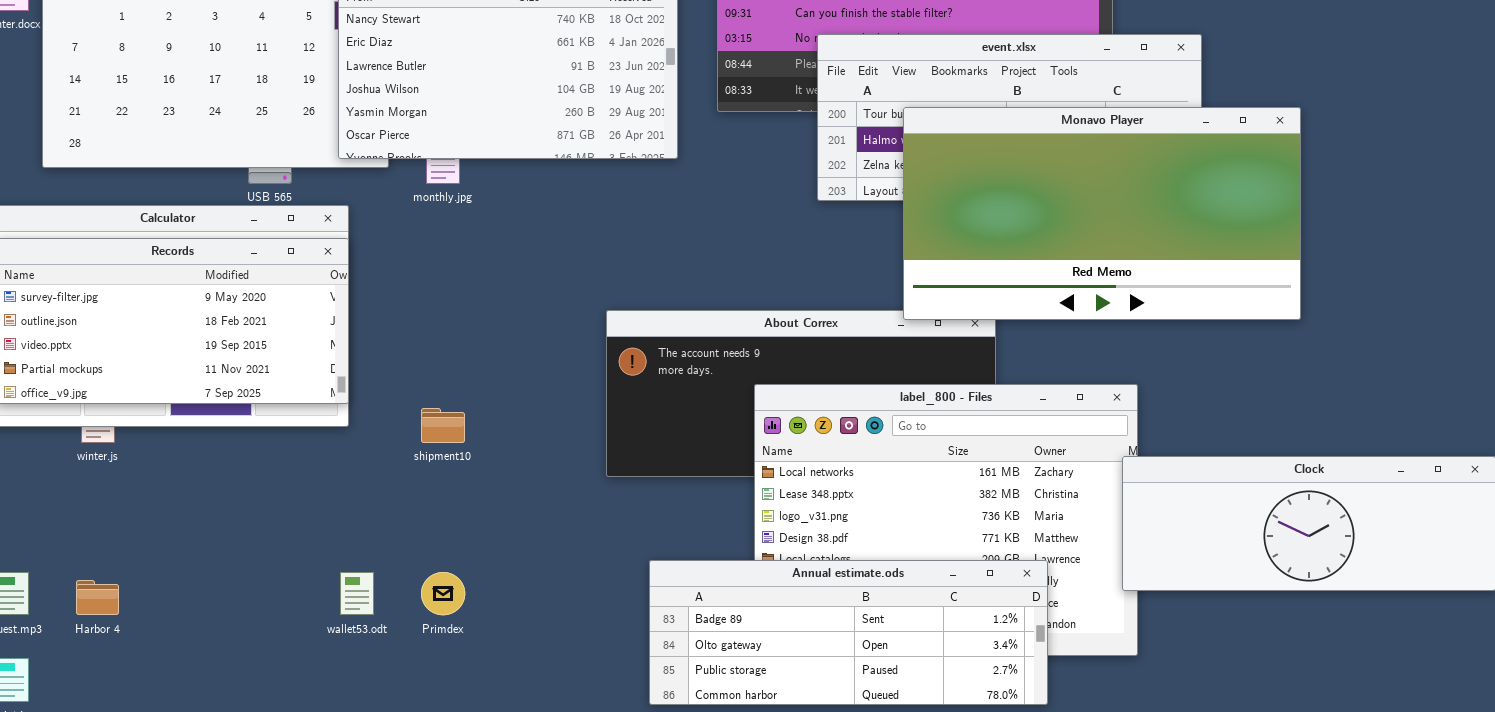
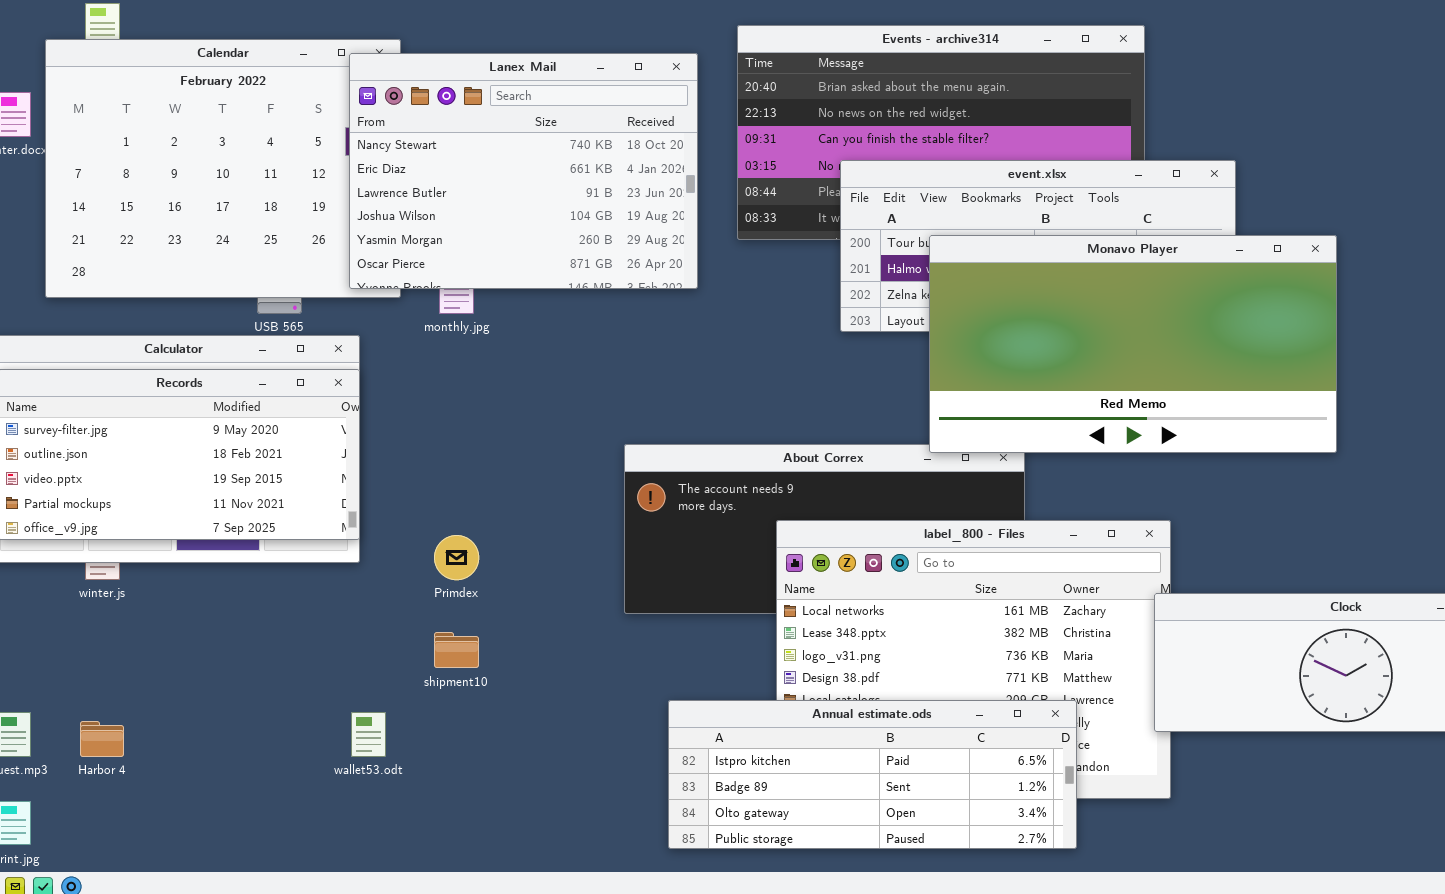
shipment10: [421,408,465,443] -> [434,632,479,668], moved
Annual estimate.ods: [649,560,1048,705] -> [668,700,1077,849], scrolled up 1 row
Primdex: [421,572,465,615] -> [434,535,479,580], moved

